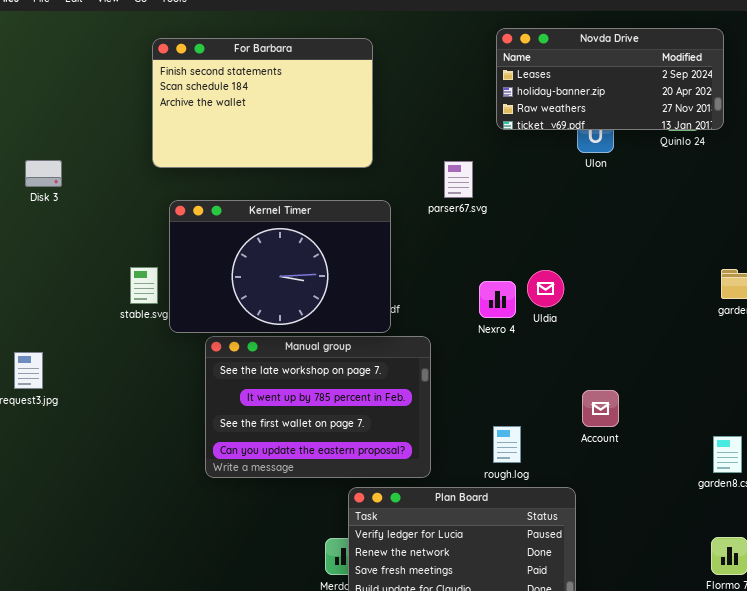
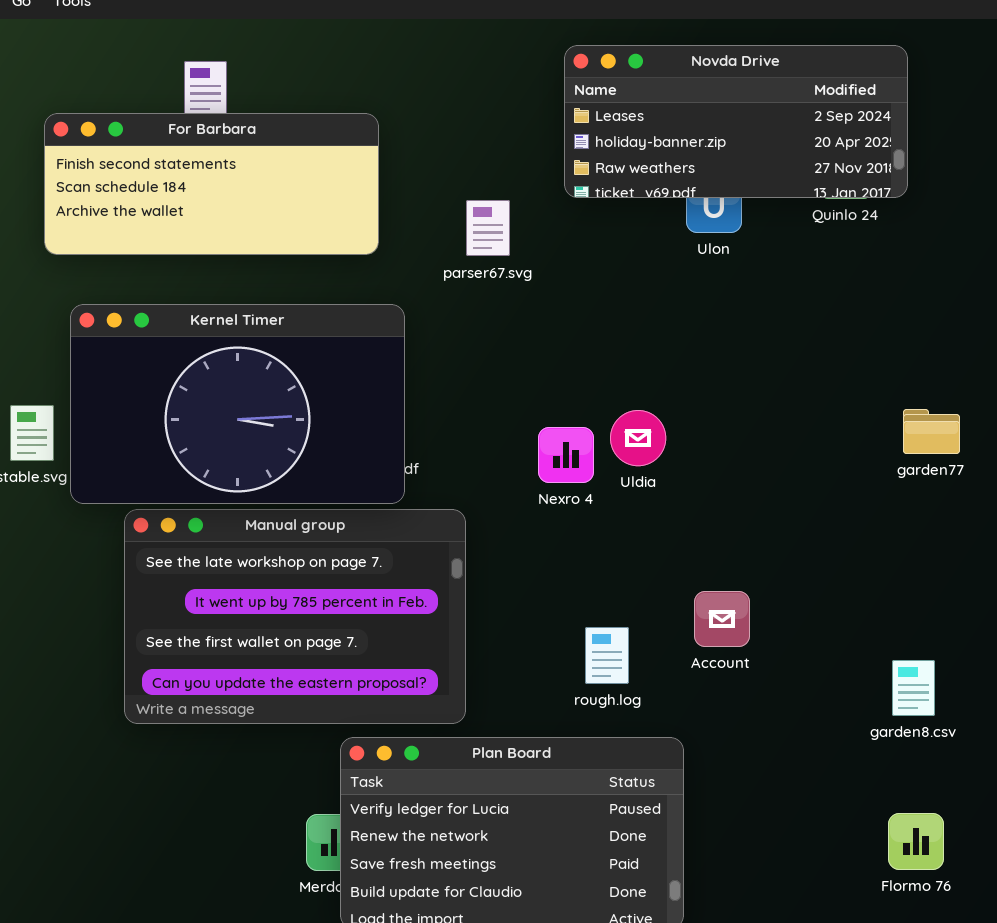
For Barbara: [152,38,373,168] -> [44,113,379,255], resized
parser67.svg: [444,161,473,198] -> [466,200,510,256], moved
rough.log: [493,426,521,463] -> [585,627,629,684], moved

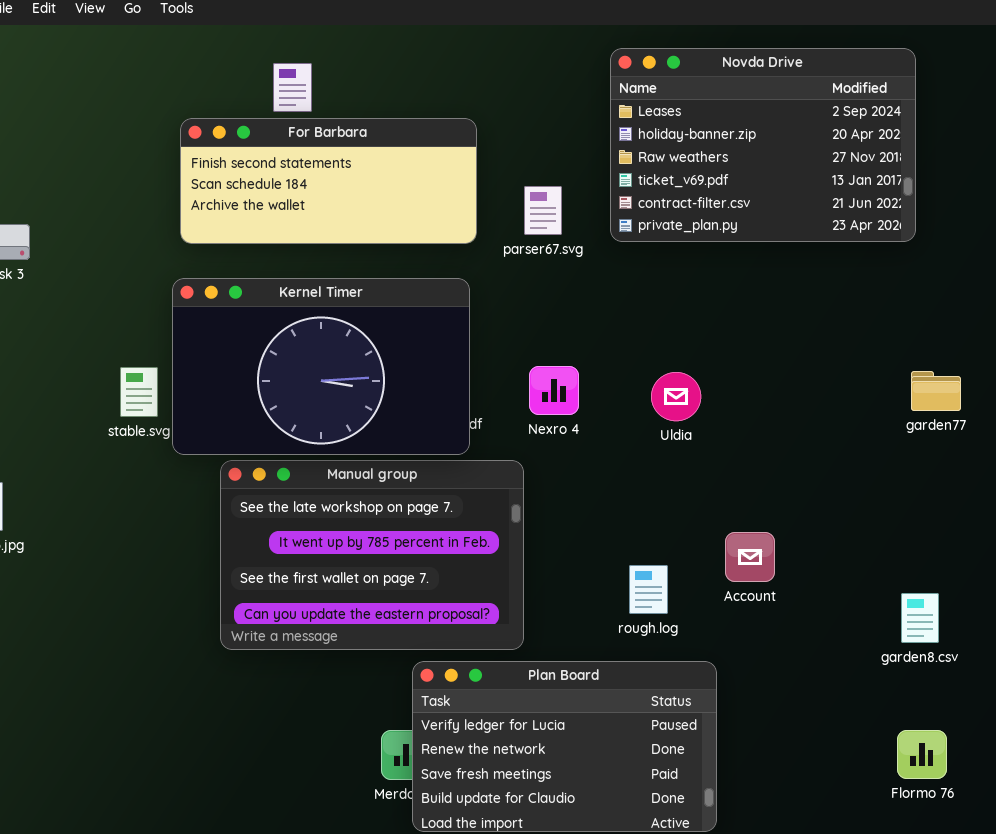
Novda Drive: [564,45,908,198] -> [610,48,916,242], resized
For Barbara: [44,113,379,255] -> [180,118,477,244], moved
Nexro 4: [538,427,594,483] -> [529,366,579,415], moved

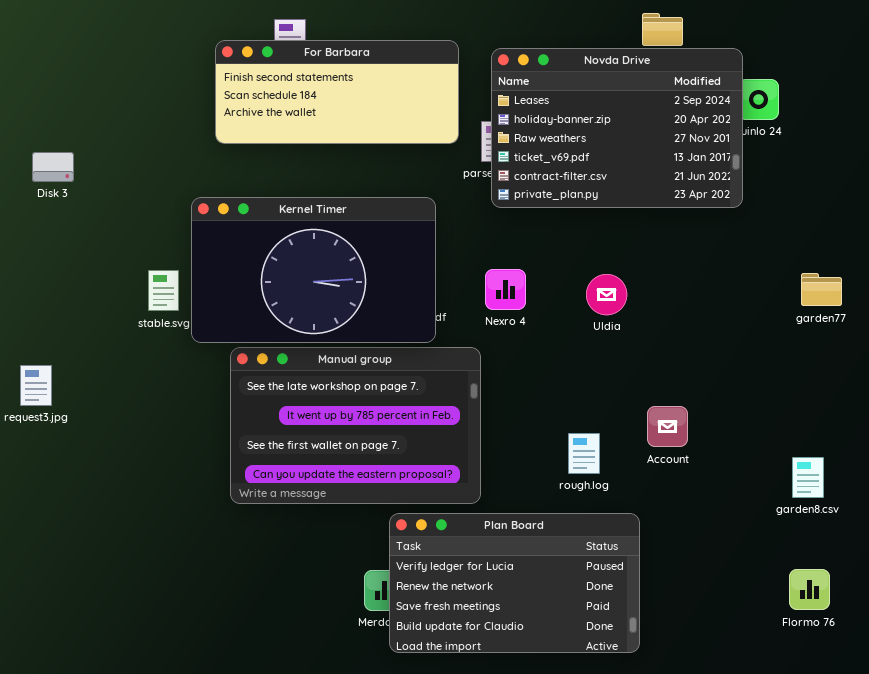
Novda Drive: [610,48,916,242] -> [491,48,743,208], moved
For Barbara: [180,118,477,244] -> [215,40,459,144], moved

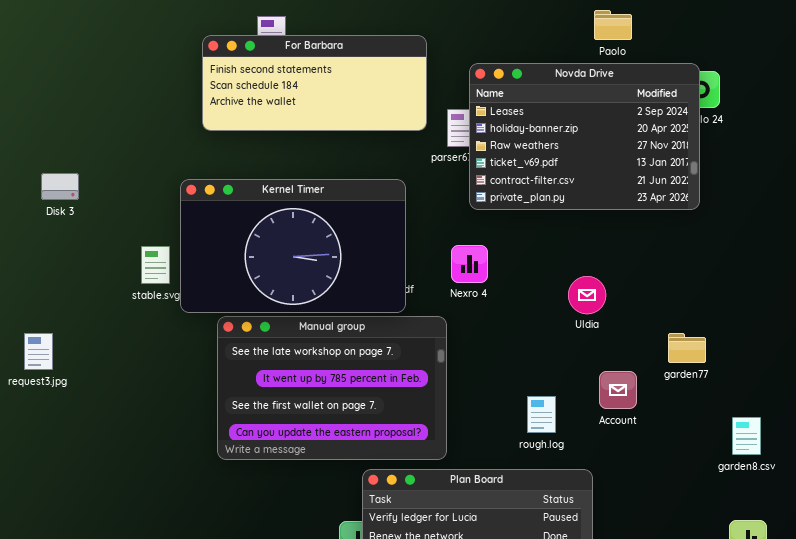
Novda Drive: [491,48,743,208] -> [469,63,700,210], moved
Disk 3: [32,152,74,182] -> [41,173,79,200], moved
garden77: [801,273,842,306] -> [668,333,706,363], moved
Uldia: [586,274,627,315] -> [568,276,606,314], moved

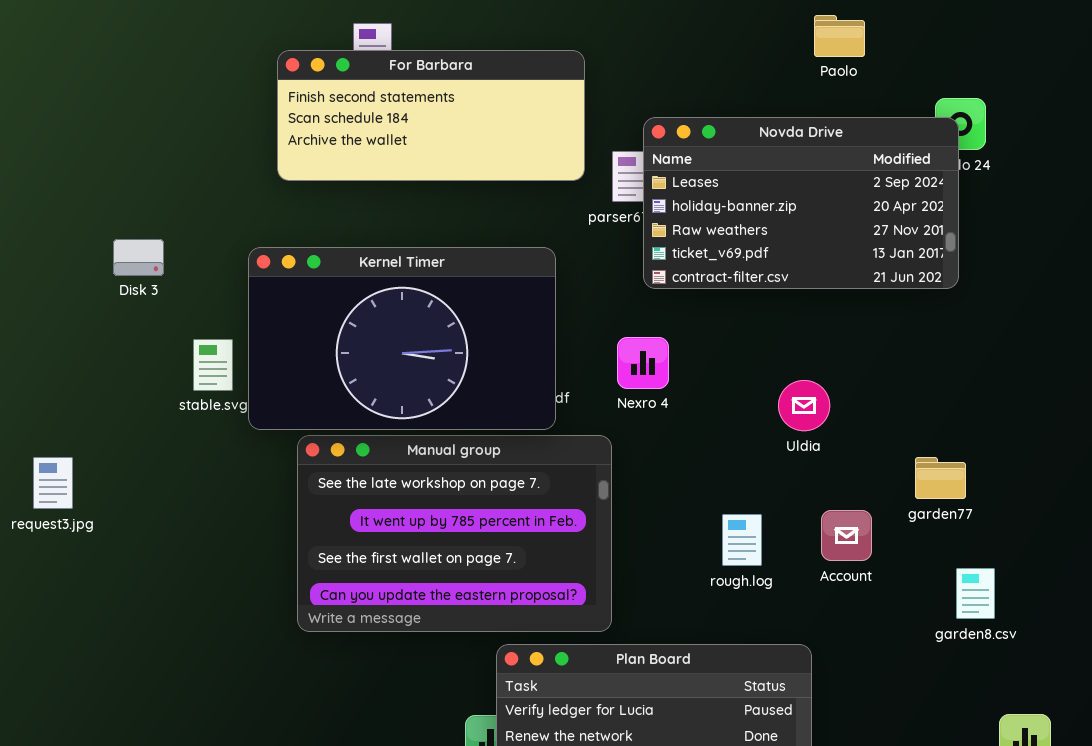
Novda Drive: [469,63,700,210] -> [643,117,959,289], resized
Disk 3: [41,173,79,200] -> [113,239,164,276], moved
rough.log: [527,396,556,433] -> [722,514,762,566], moved
garden8.csv: [732,417,761,455] -> [956,568,995,619], moved

